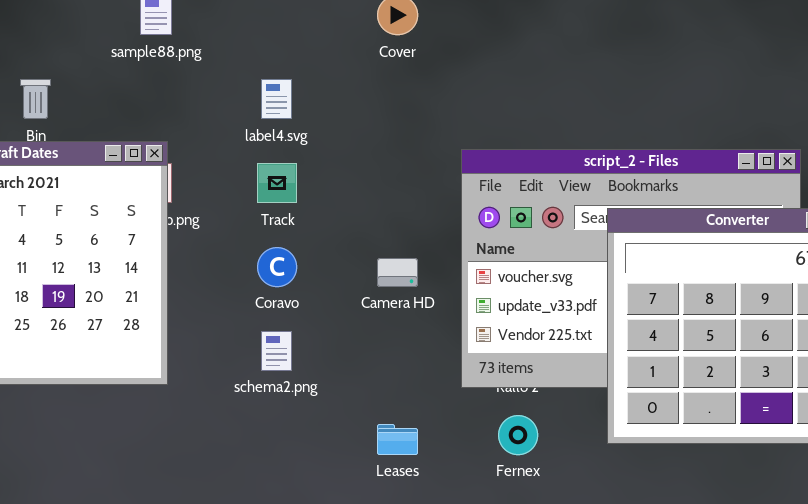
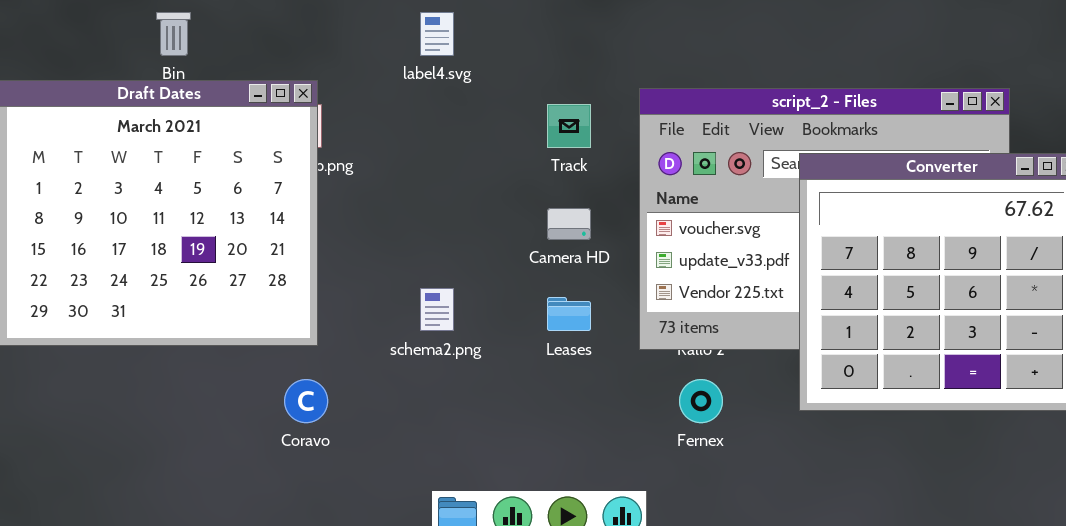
Track: [257,163,297,203] -> [547,104,591,148], moved
Coravo: [257,247,297,287] -> [284,379,328,423], moved
Leases: [377,424,418,455] -> [547,297,591,331], moved

